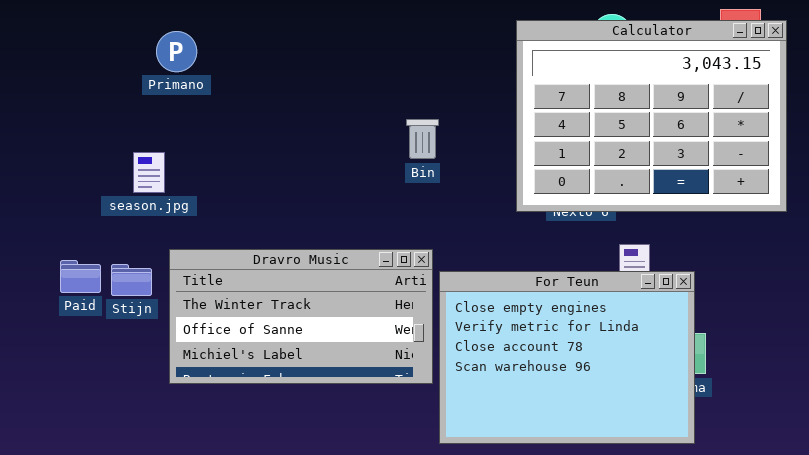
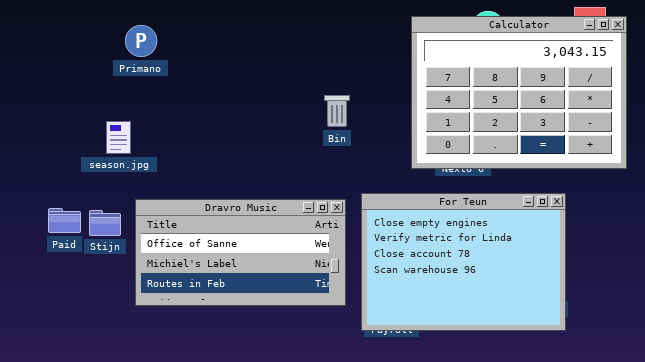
Dravro Music: [169,249,433,384] -> [135,199,346,306], scrolled down 1 row
For Teun: [439,271,695,444] -> [361,193,566,331], moved

